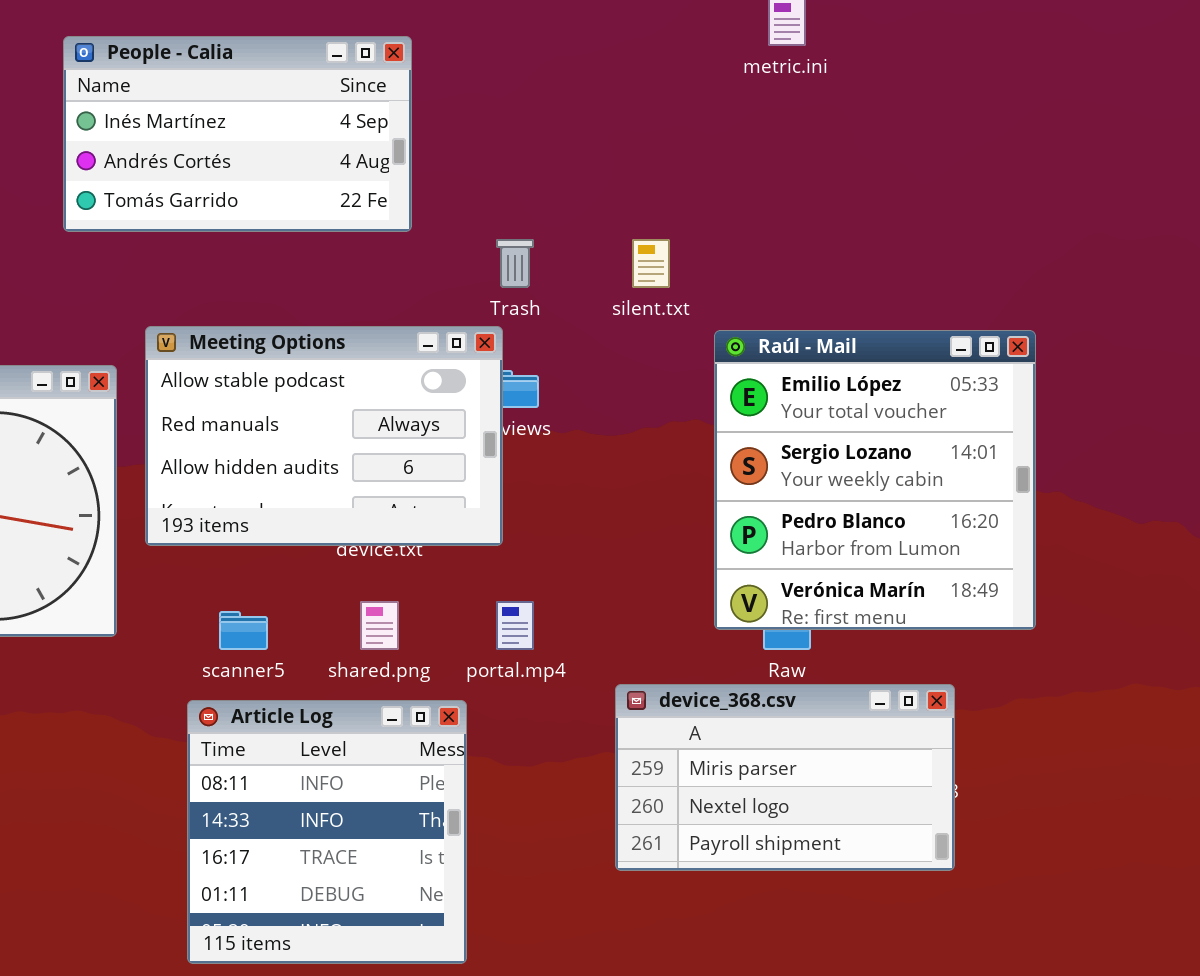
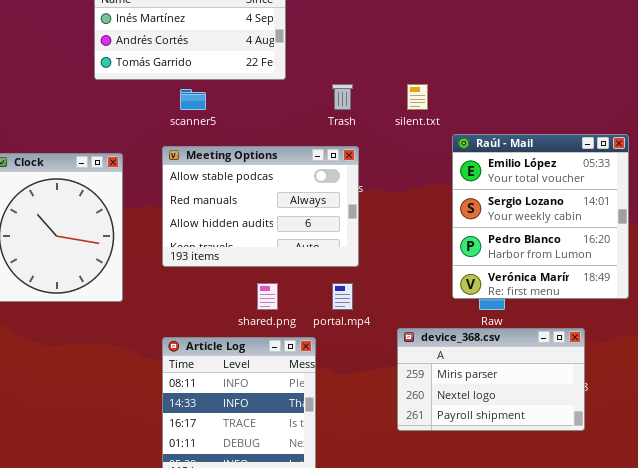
Meeting Options: [145,326,503,546] -> [162,146,359,267], moved
scanner5: [219,611,268,650] -> [180,89,206,110], moved

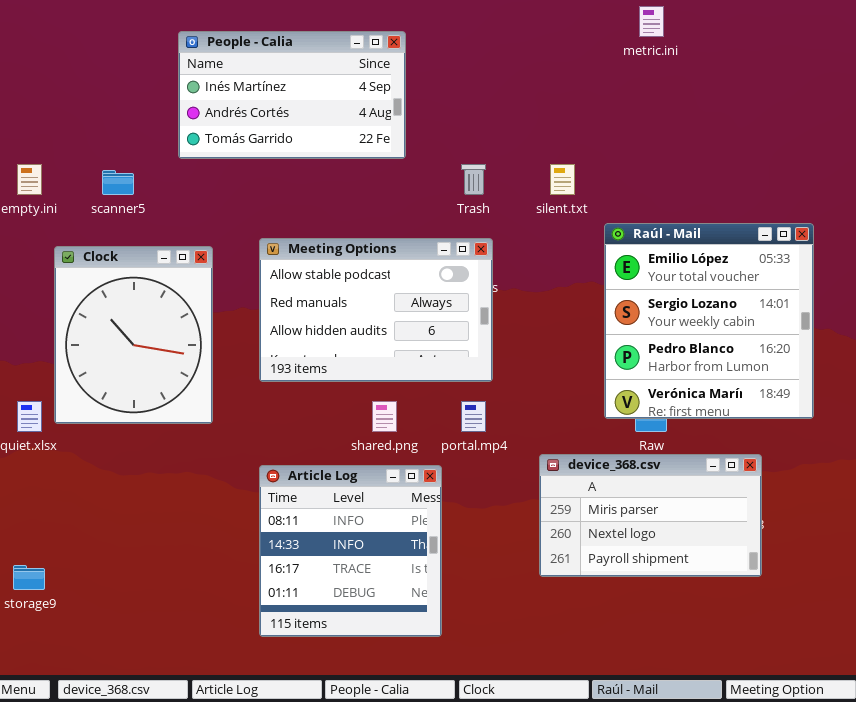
scanner5: [180,89,206,110] -> [102,170,134,195], moved

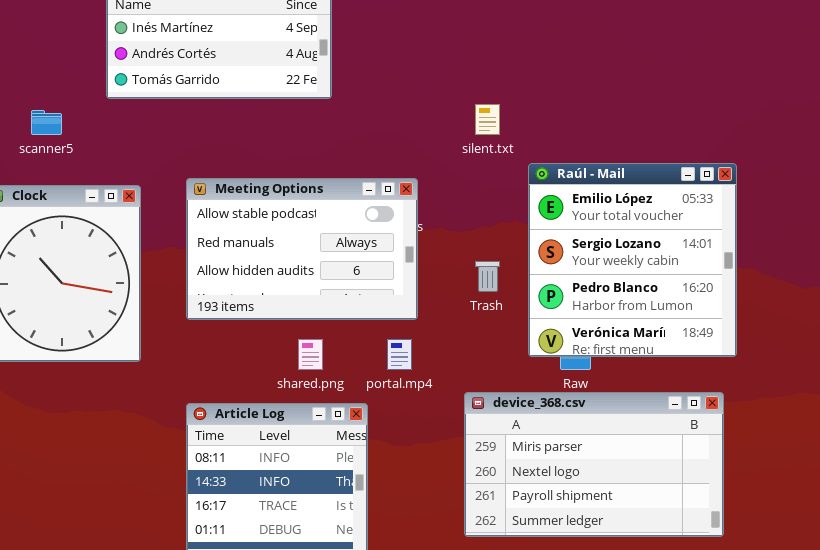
Trash: [461,164,486,195] -> [475,261,500,292], moved
device_368.csv: [539,454,762,577] -> [464,392,724,537], resized

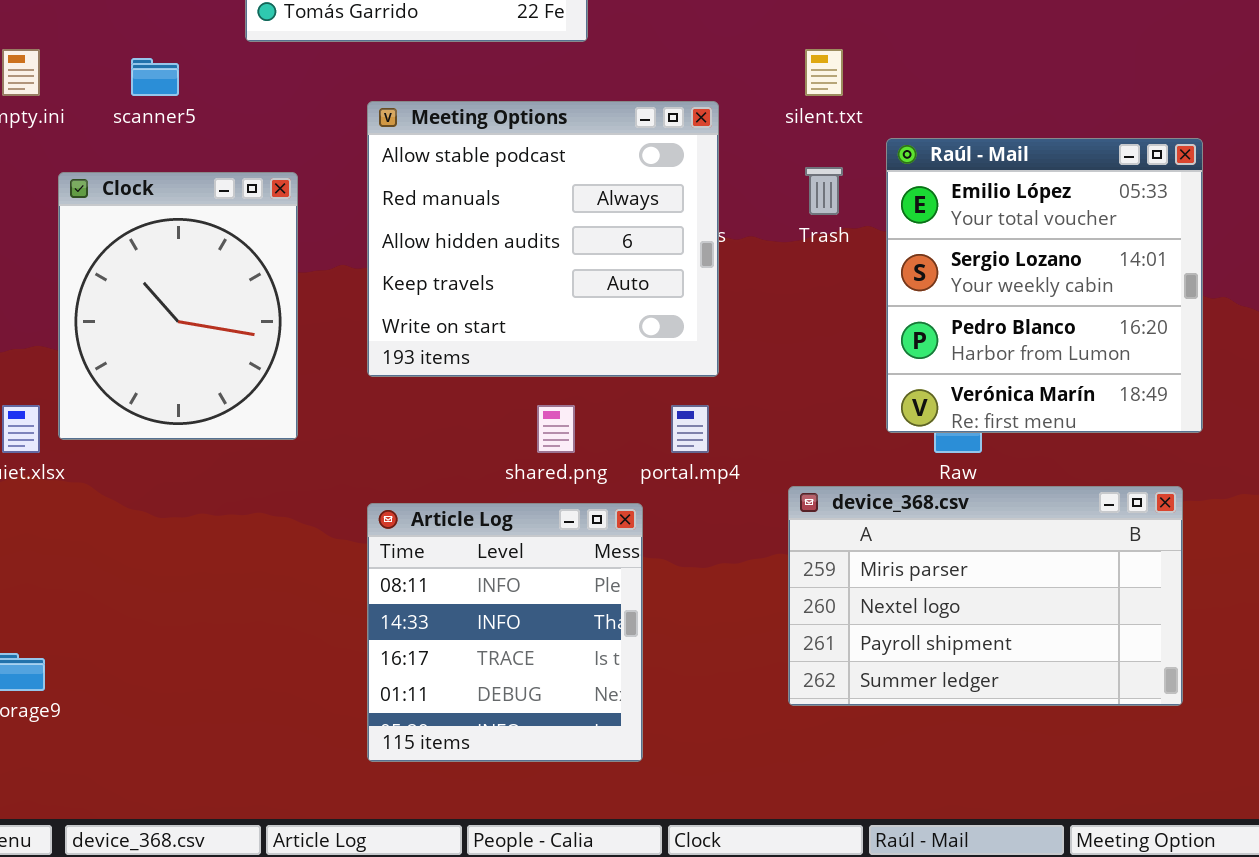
Meeting Options: [186,178,418,320] -> [367,101,719,377], resized
Trash: [475,261,500,292] -> [805,167,843,215], moved

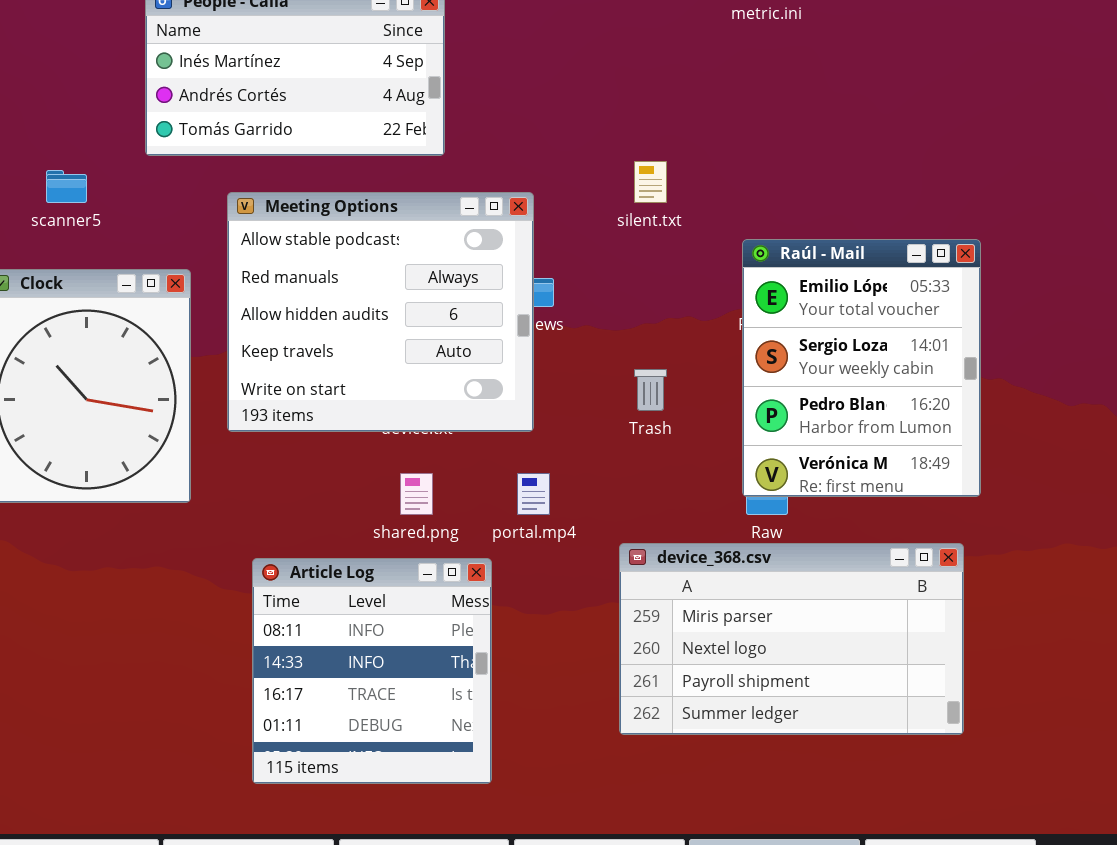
Meeting Options: [367,101,719,377] -> [227,192,534,432], moved
Raúl - Mail: [886,138,1203,433] -> [742,239,981,497], resized
Trash: [805,167,843,215] -> [634,369,667,411], moved

